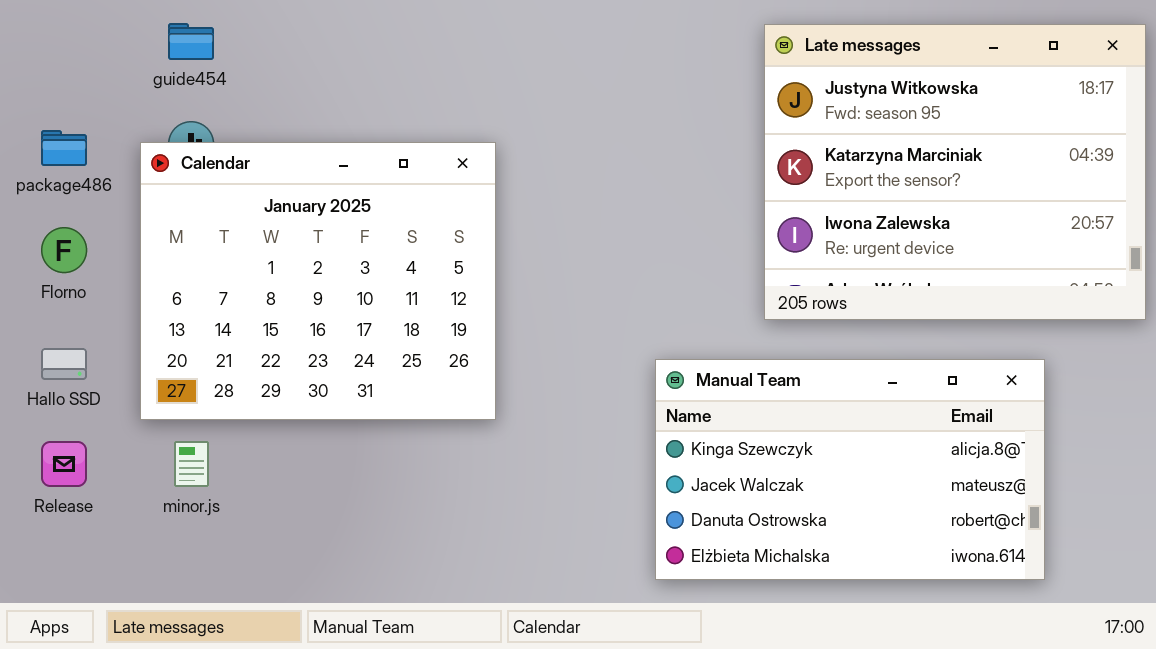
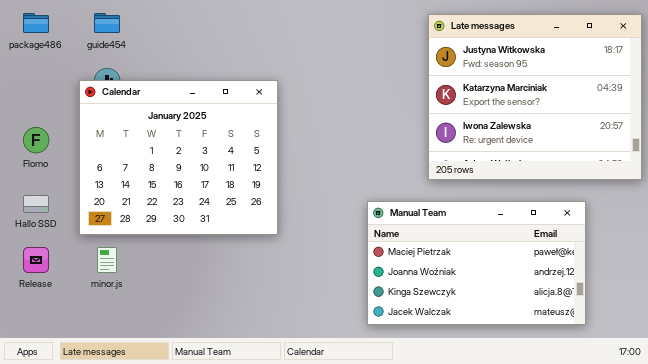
package486: [41,130,87,166] -> [23,13,49,33], moved
Manual Team: [655,359,1045,580] -> [367,201,586,325], scrolled up 2 rows

